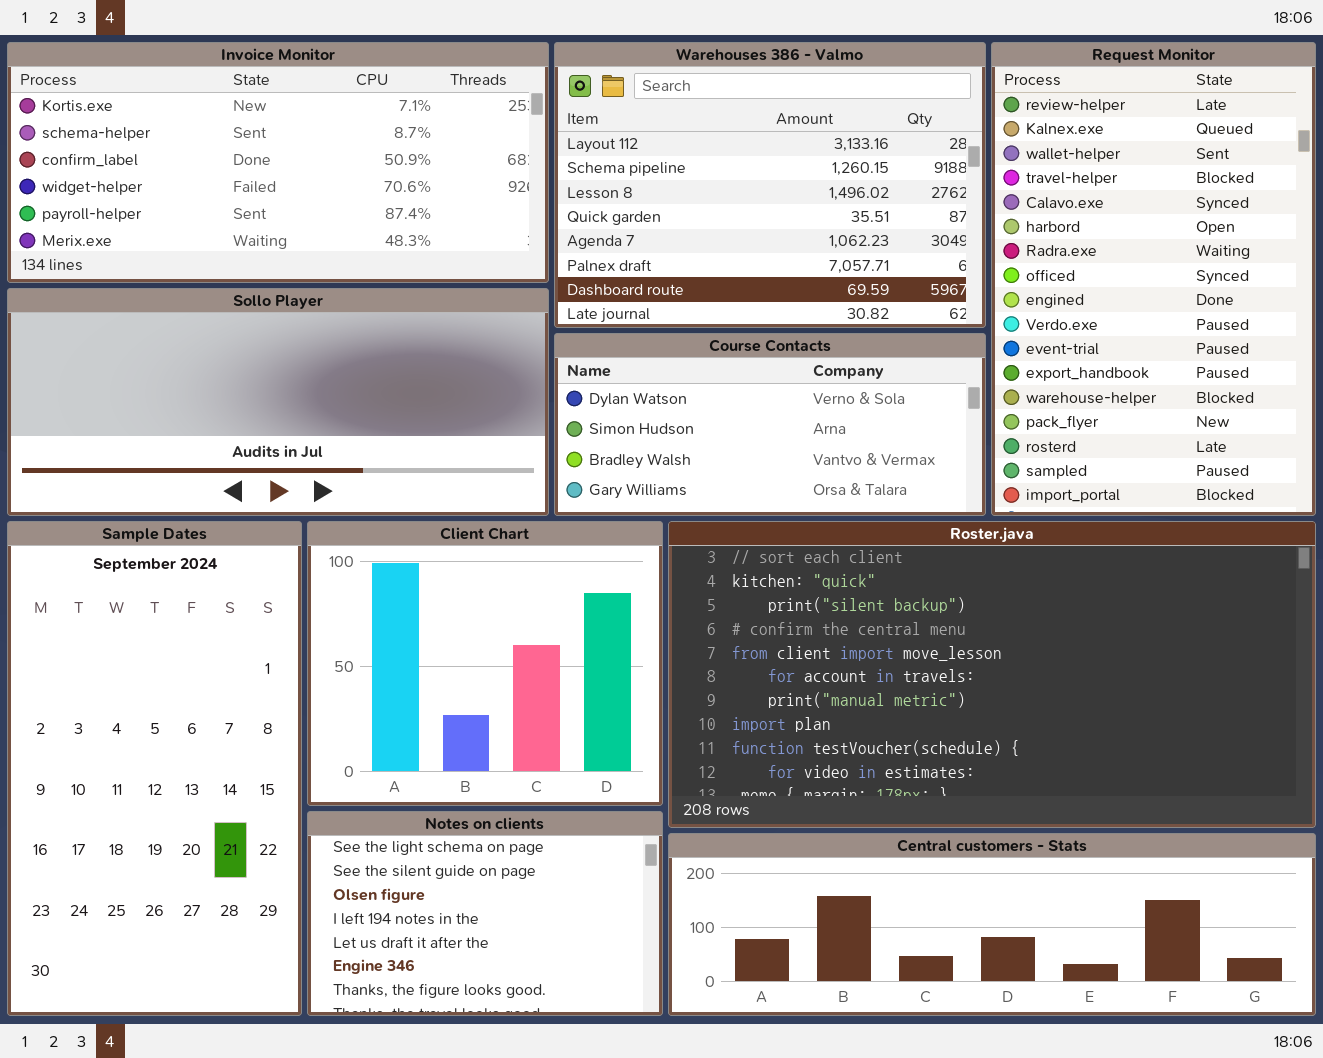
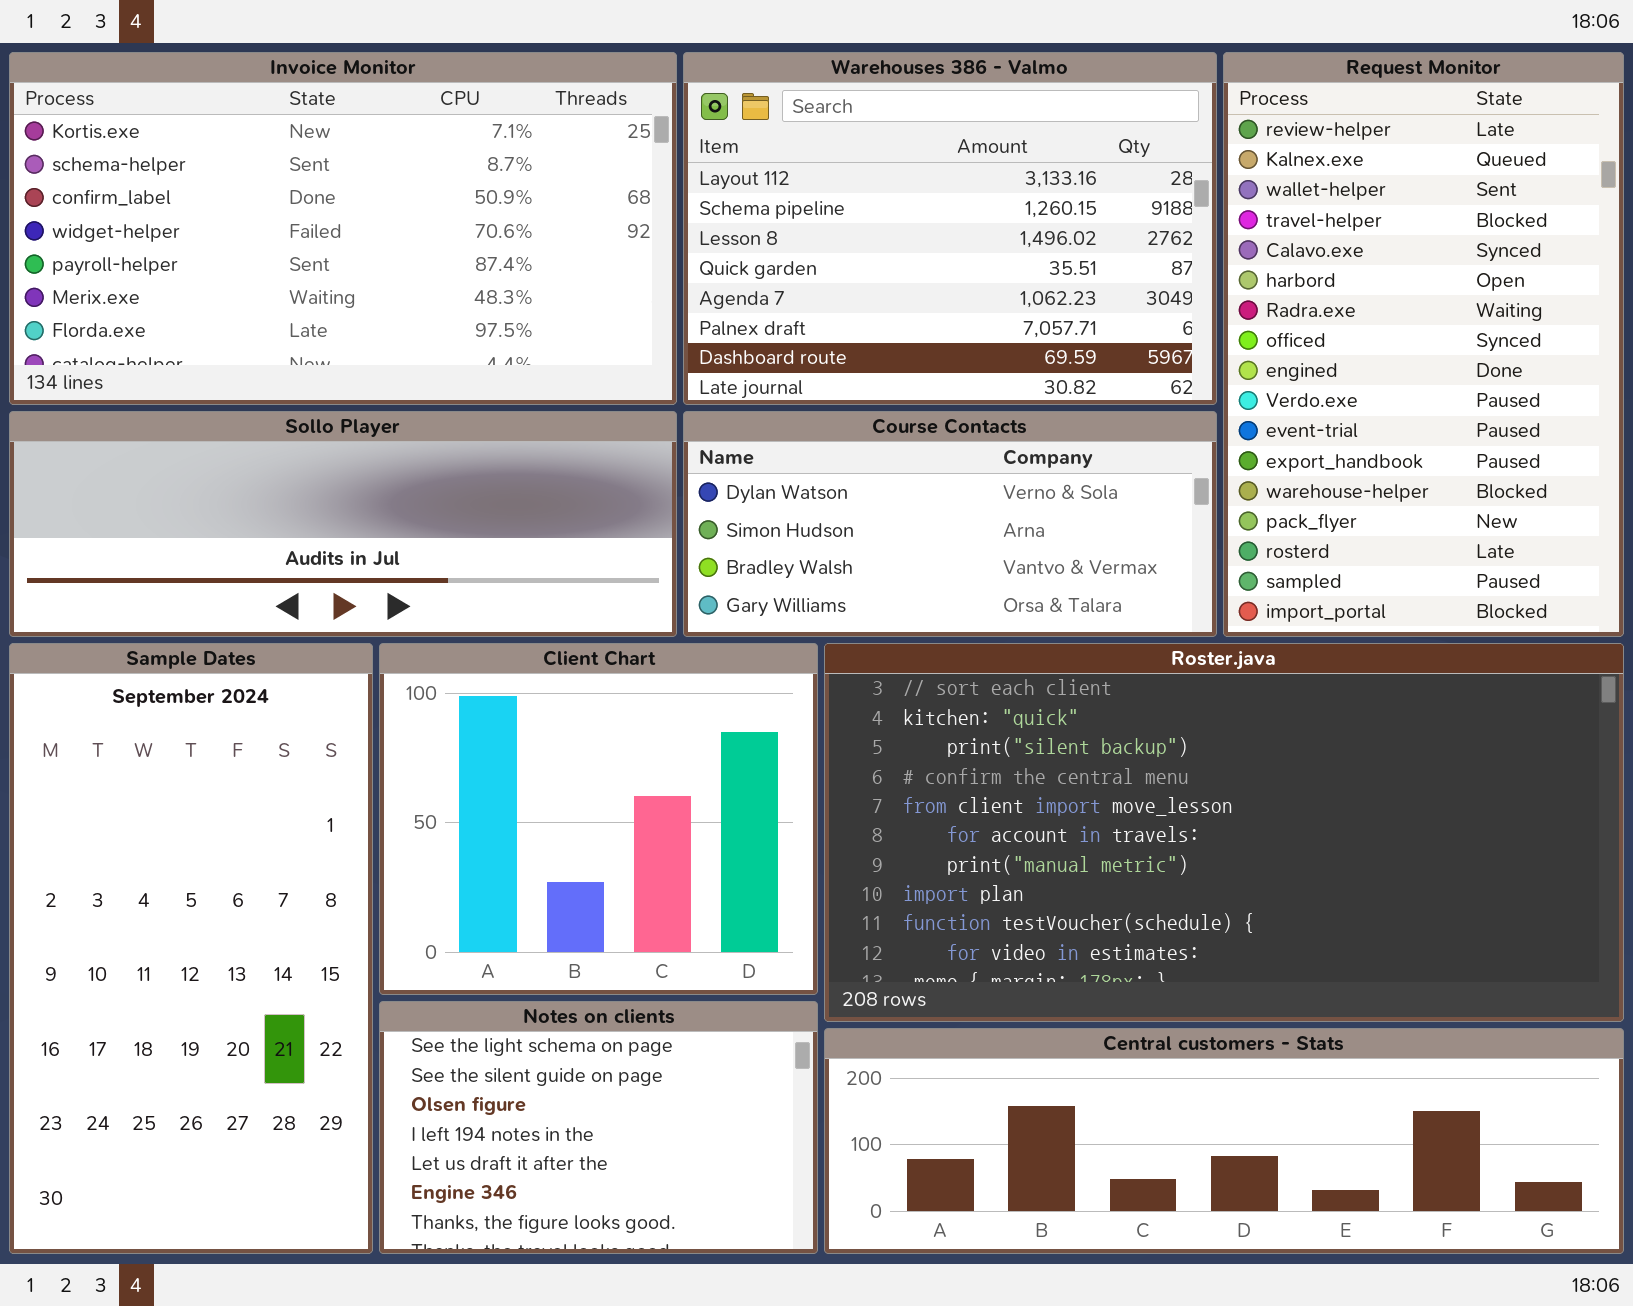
Invoice Monitor: [7,42,549,283] -> [9,52,677,405], resized
Sollo Player: [7,288,549,516] -> [9,411,677,637], resized

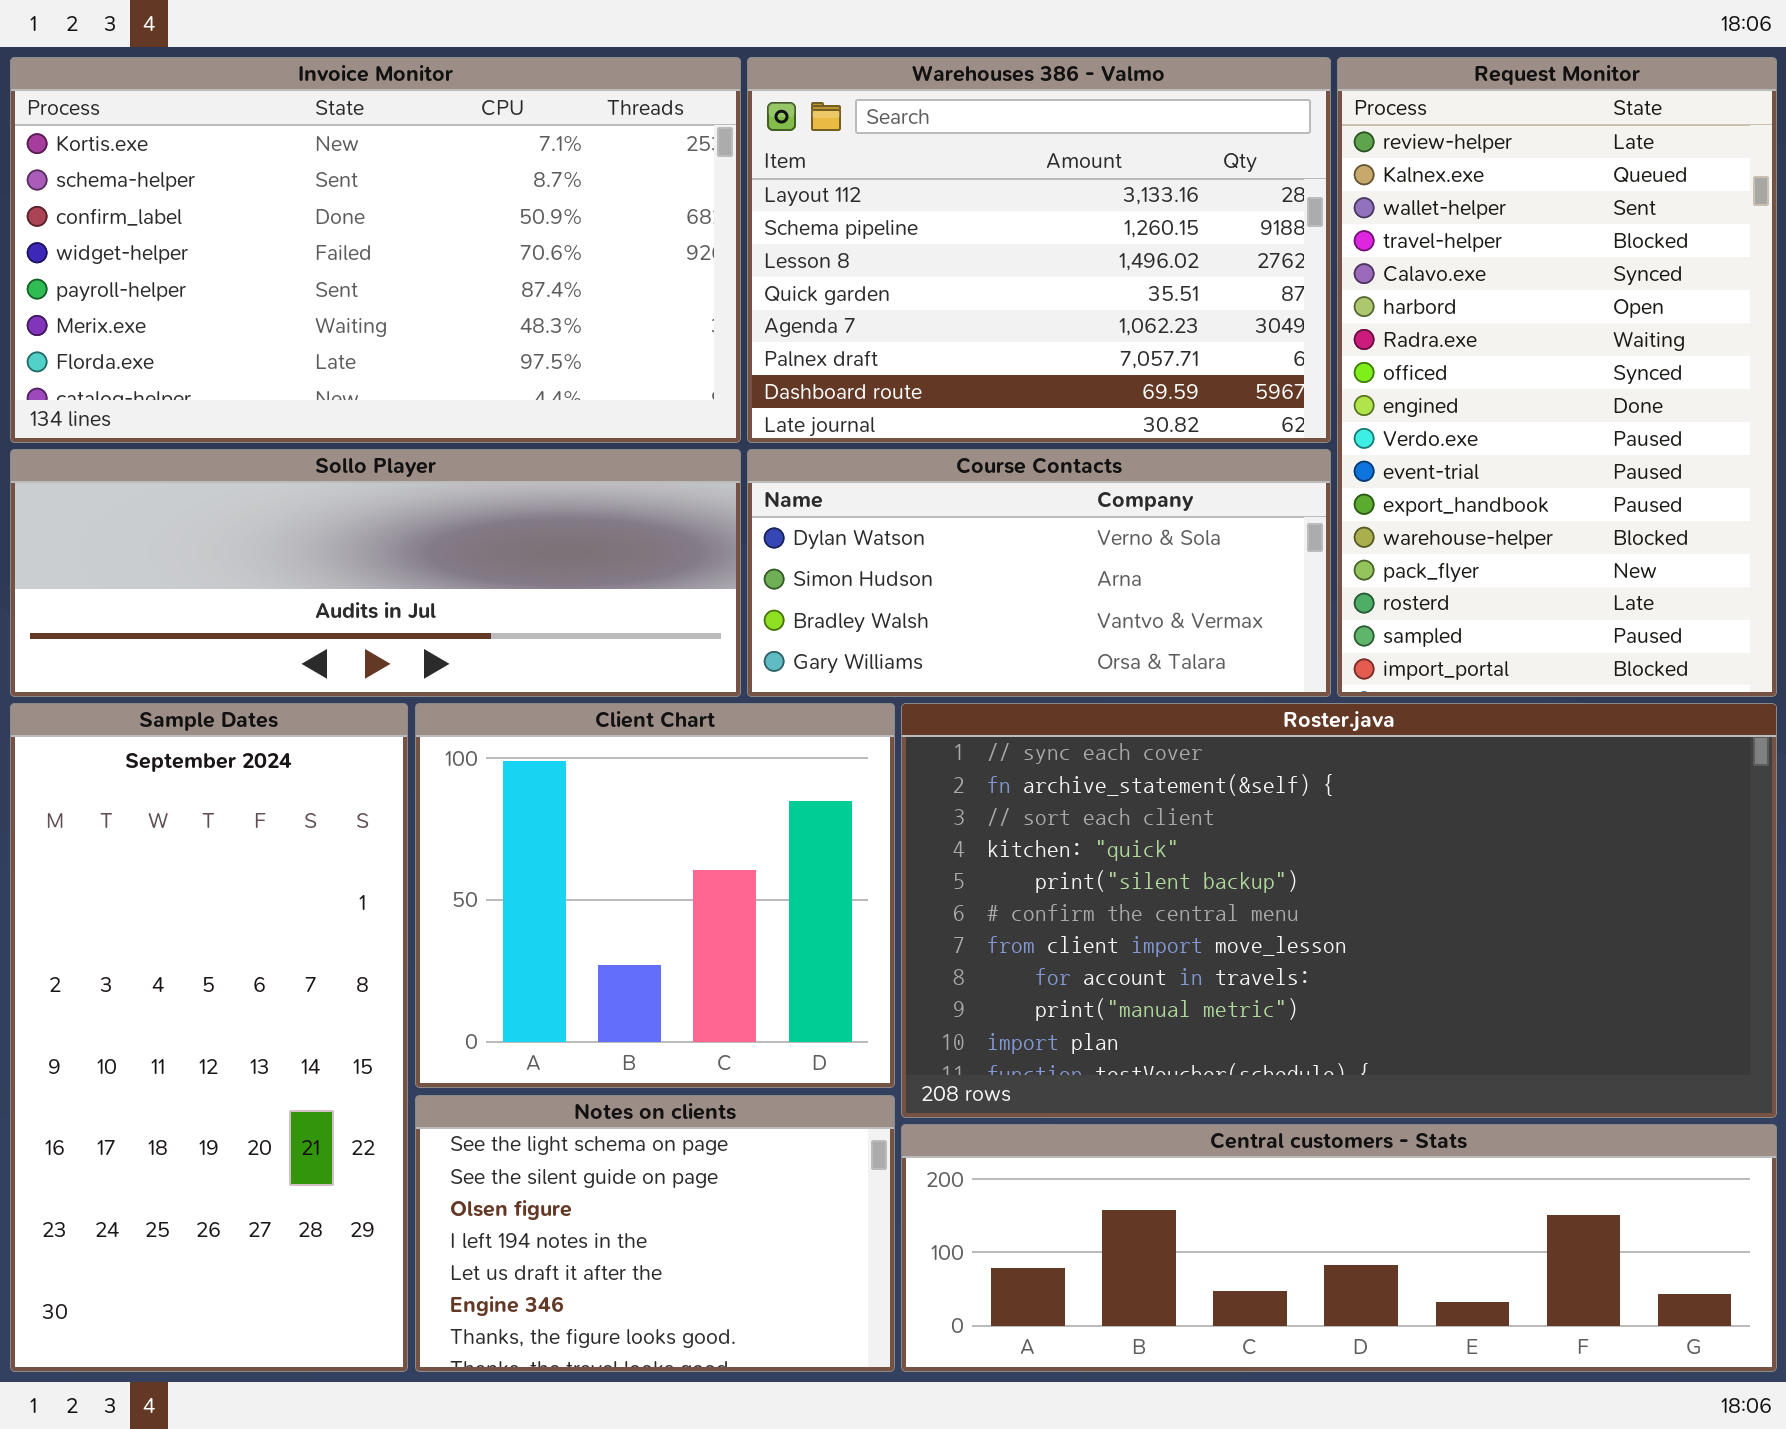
Roster.java: [824,643,1624,1022] -> [901,703,1777,1118], scrolled up 2 rows

